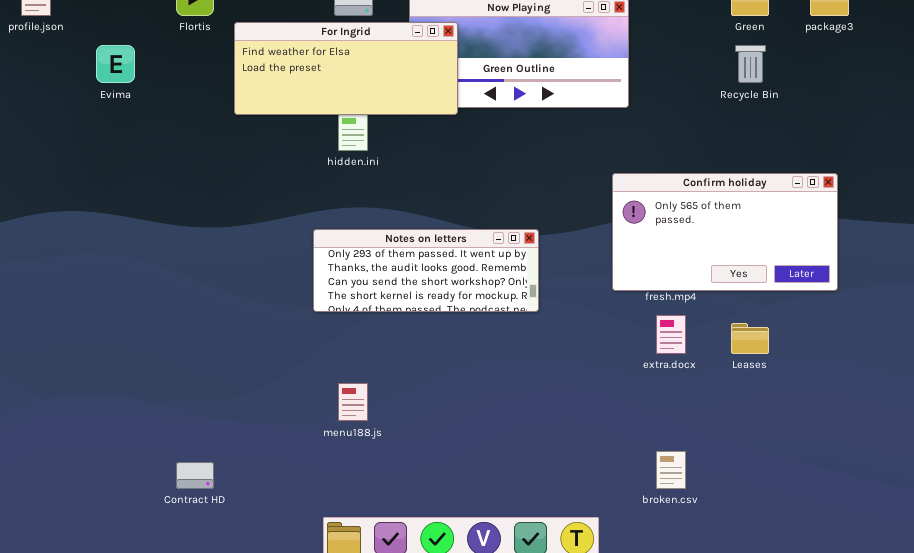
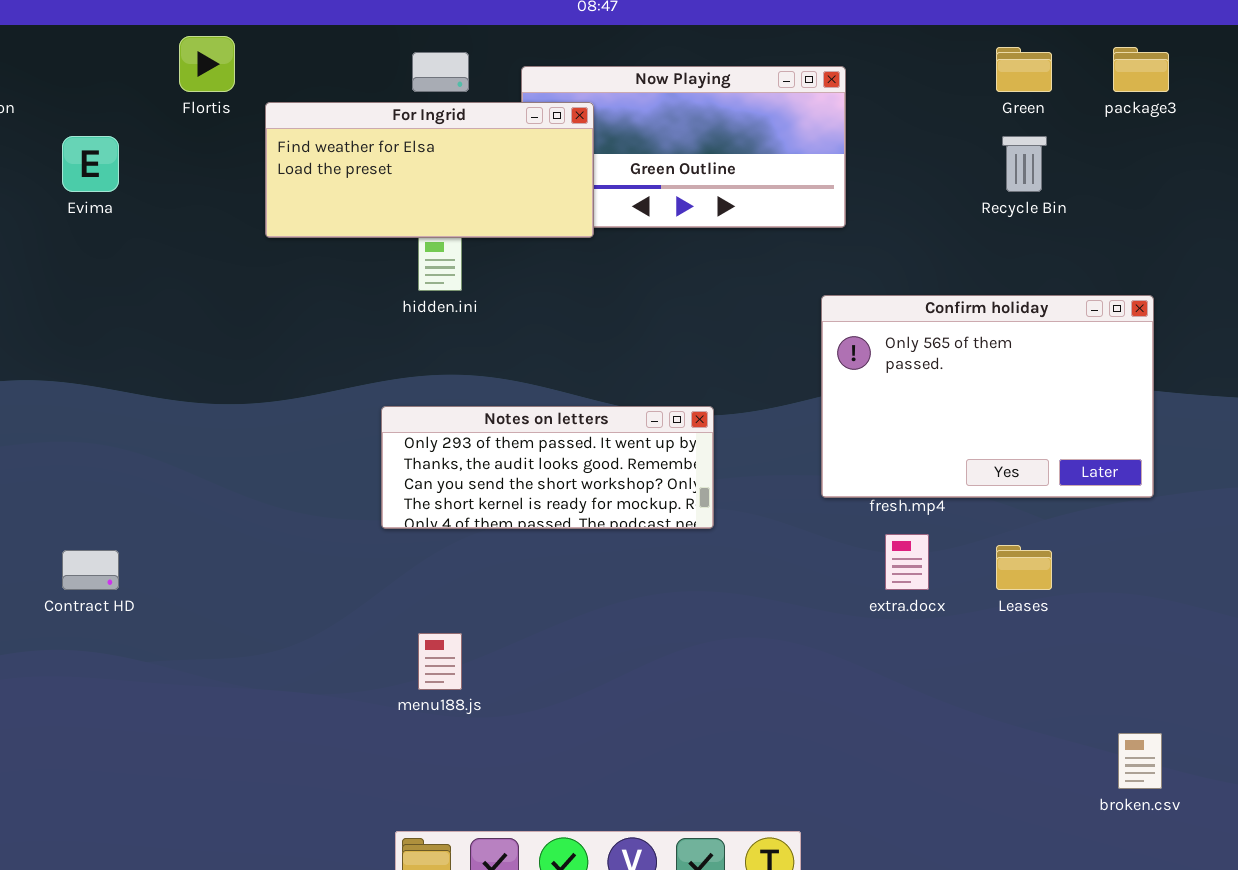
Confirm holiday: [612,173,838,291] -> [821,295,1154,498], resized
broken.csv: [656,451,686,489] -> [1118,733,1162,789], moved
Contract HD: [176,462,214,489] -> [62,550,119,590], moved

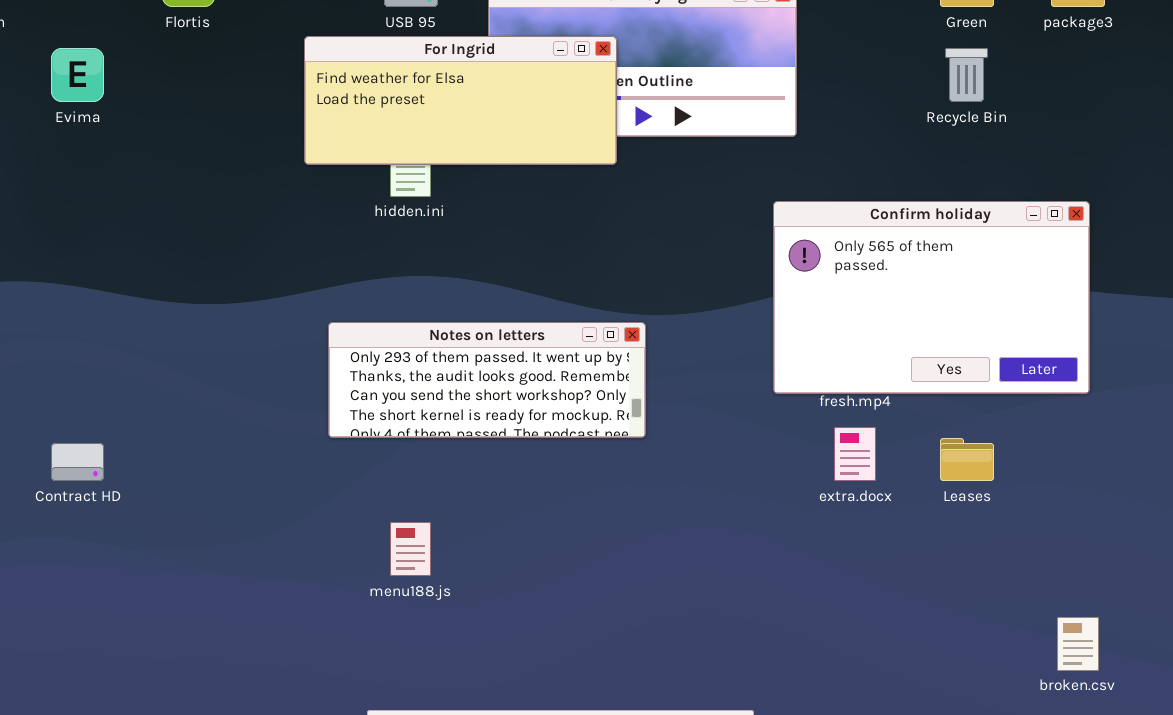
For Ingrid: [265,102,594,238] -> [304,36,617,165], moved
Notes on letters: [381,406,714,529] -> [328,322,646,438], moved

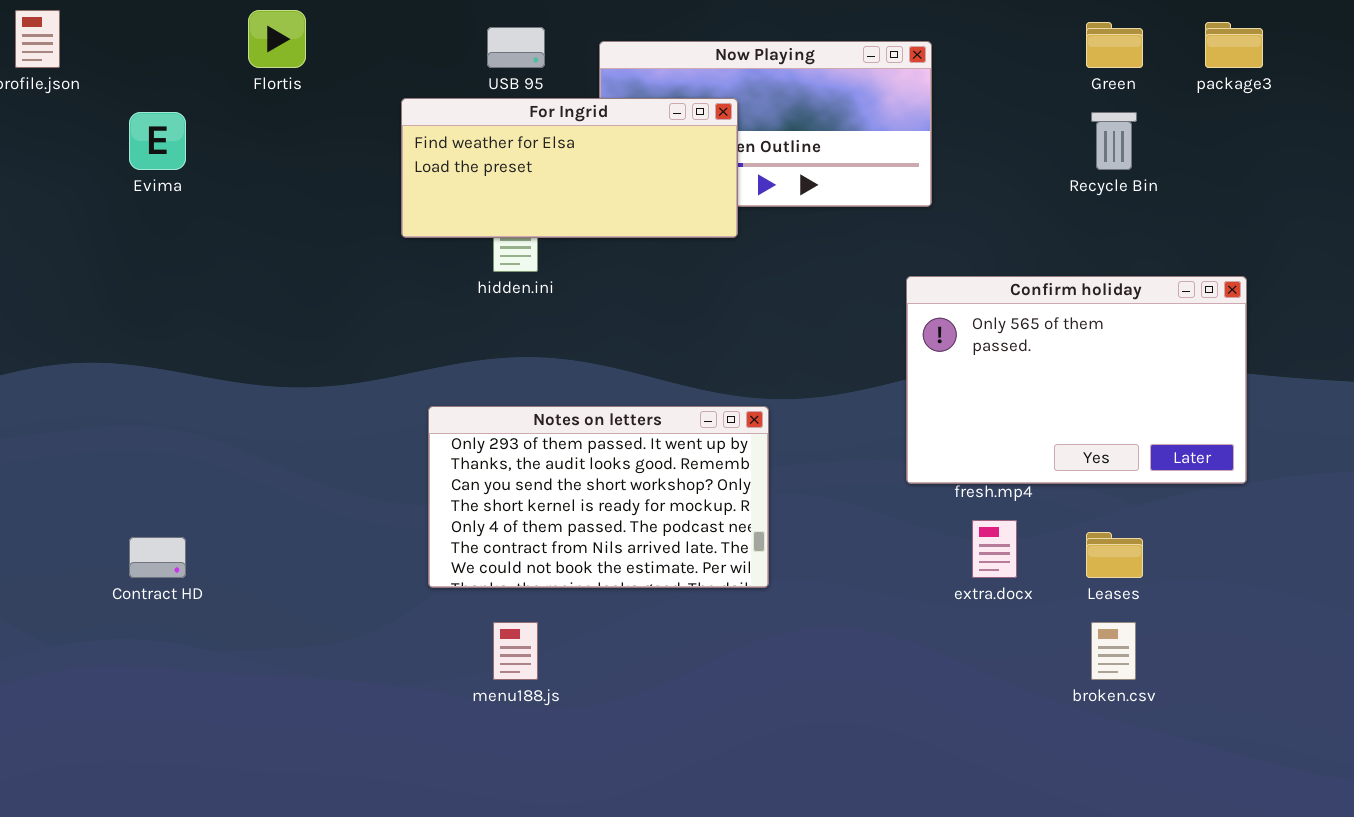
Notes on letters: [328,322,646,438] -> [428,406,769,588], resized
broken.csv: [1057,617,1099,671] -> [1091,622,1136,680], moved

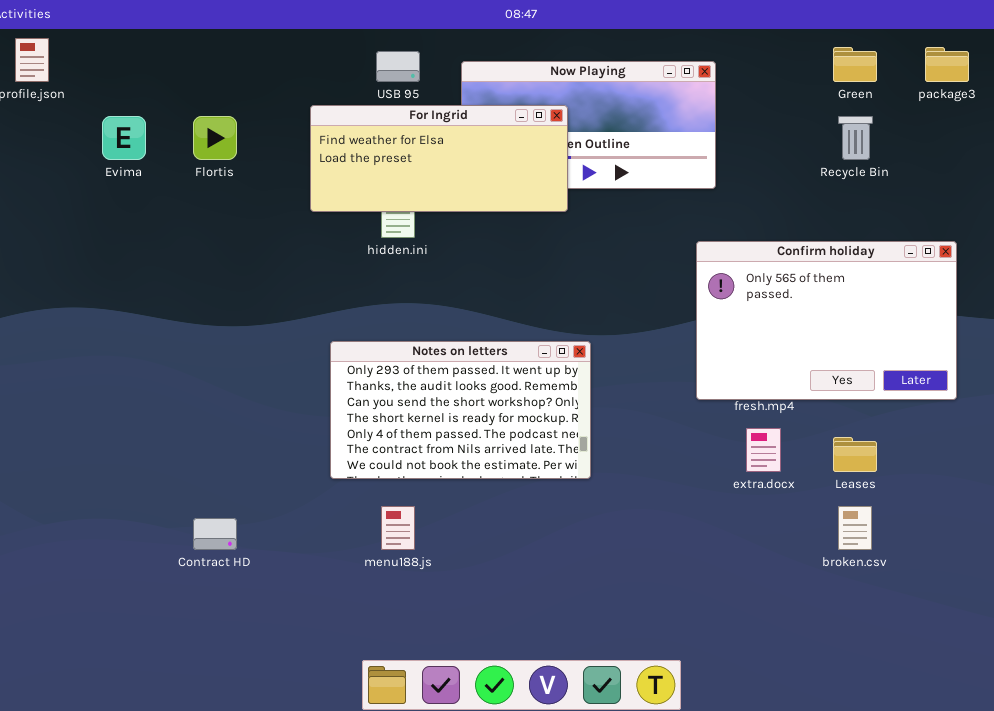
Flortis: [248,10,306,68] -> [193,116,237,160], moved
Contract HD: [129,537,186,578] -> [193,518,237,550], moved

